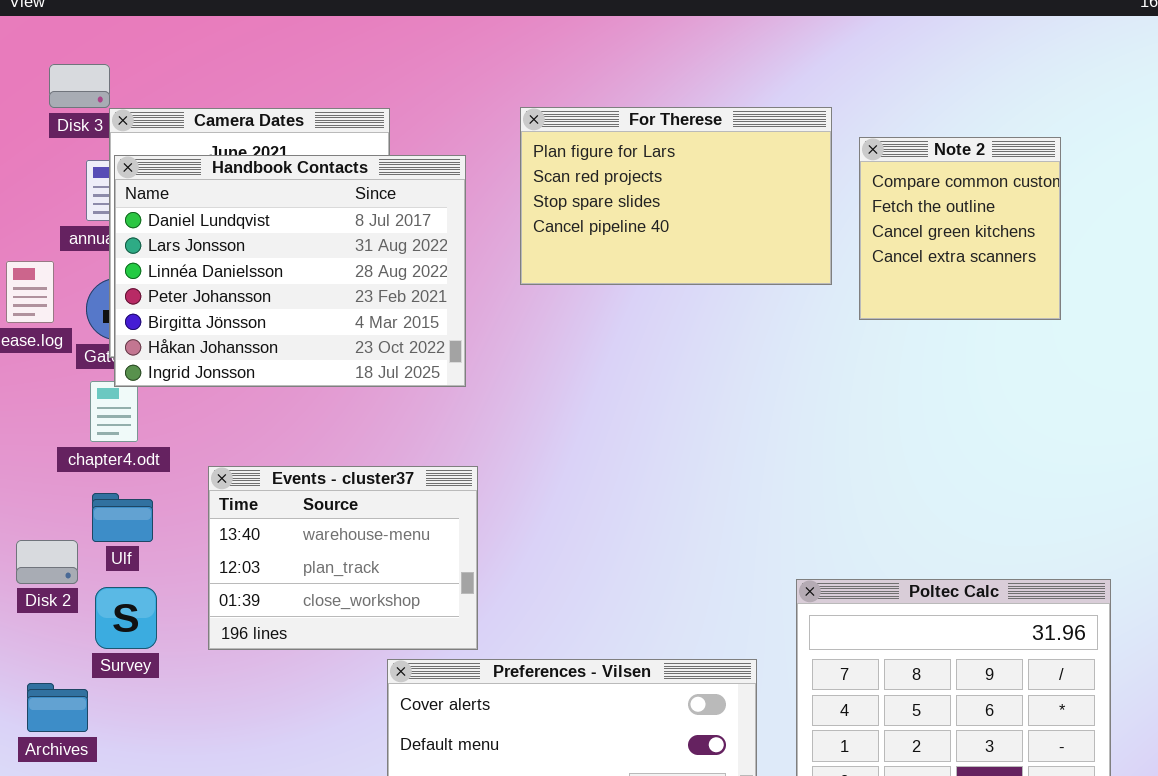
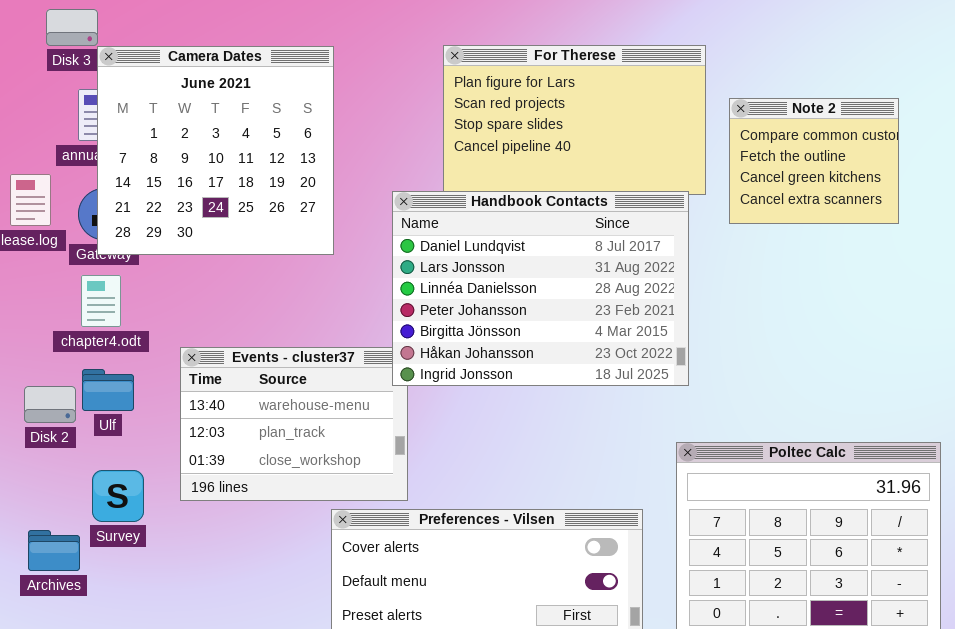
Note 2: [859,137,1061,320] -> [729,98,899,224], resized
Handbook Contacts: [114,155,466,387] -> [392,191,689,386], moved
Disk 2: [16,540,78,584] -> [24,386,76,423], moved
Survey: [95,587,157,649] -> [92,470,144,522], moved

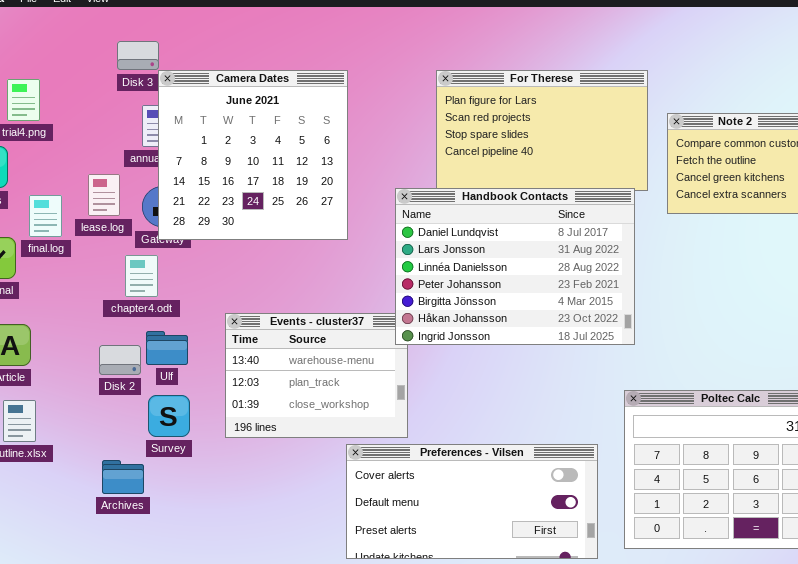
chapter4.odt: [81,275,121,327] -> [125,255,158,297], moved
Survey: [92,470,144,522] -> [148,395,190,437], moved

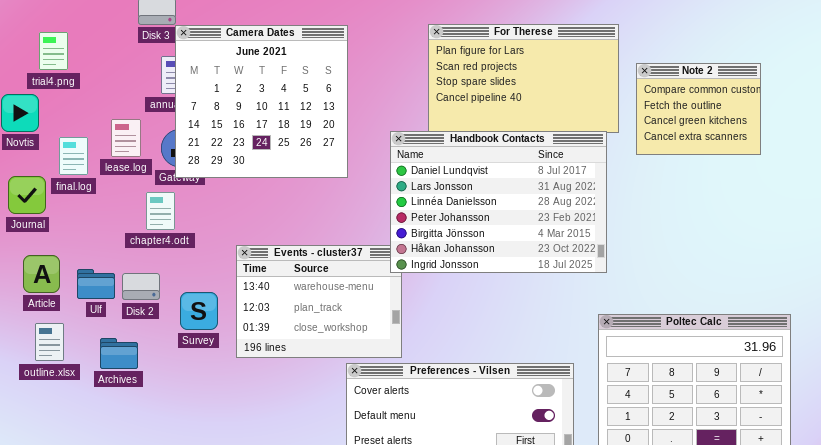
Ulf: [146,331,188,365] -> [77,269,115,299], moved
Survey: [148,395,190,437] -> [180,292,218,330], moved
Archives: [102,460,144,494] -> [100,338,138,369], moved

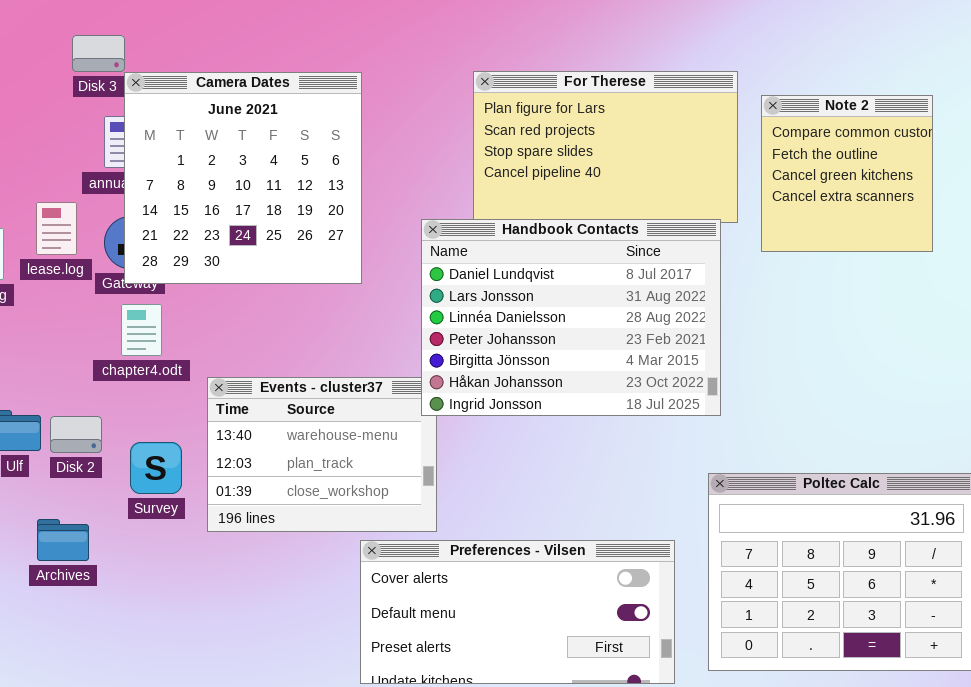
Note 2: [636,63,761,155] -> [761,95,933,252], resized
chapter4.odt: [146,192,175,230] -> [121,304,162,356], moved
Archives: [100,338,138,369] -> [37,519,89,561], moved

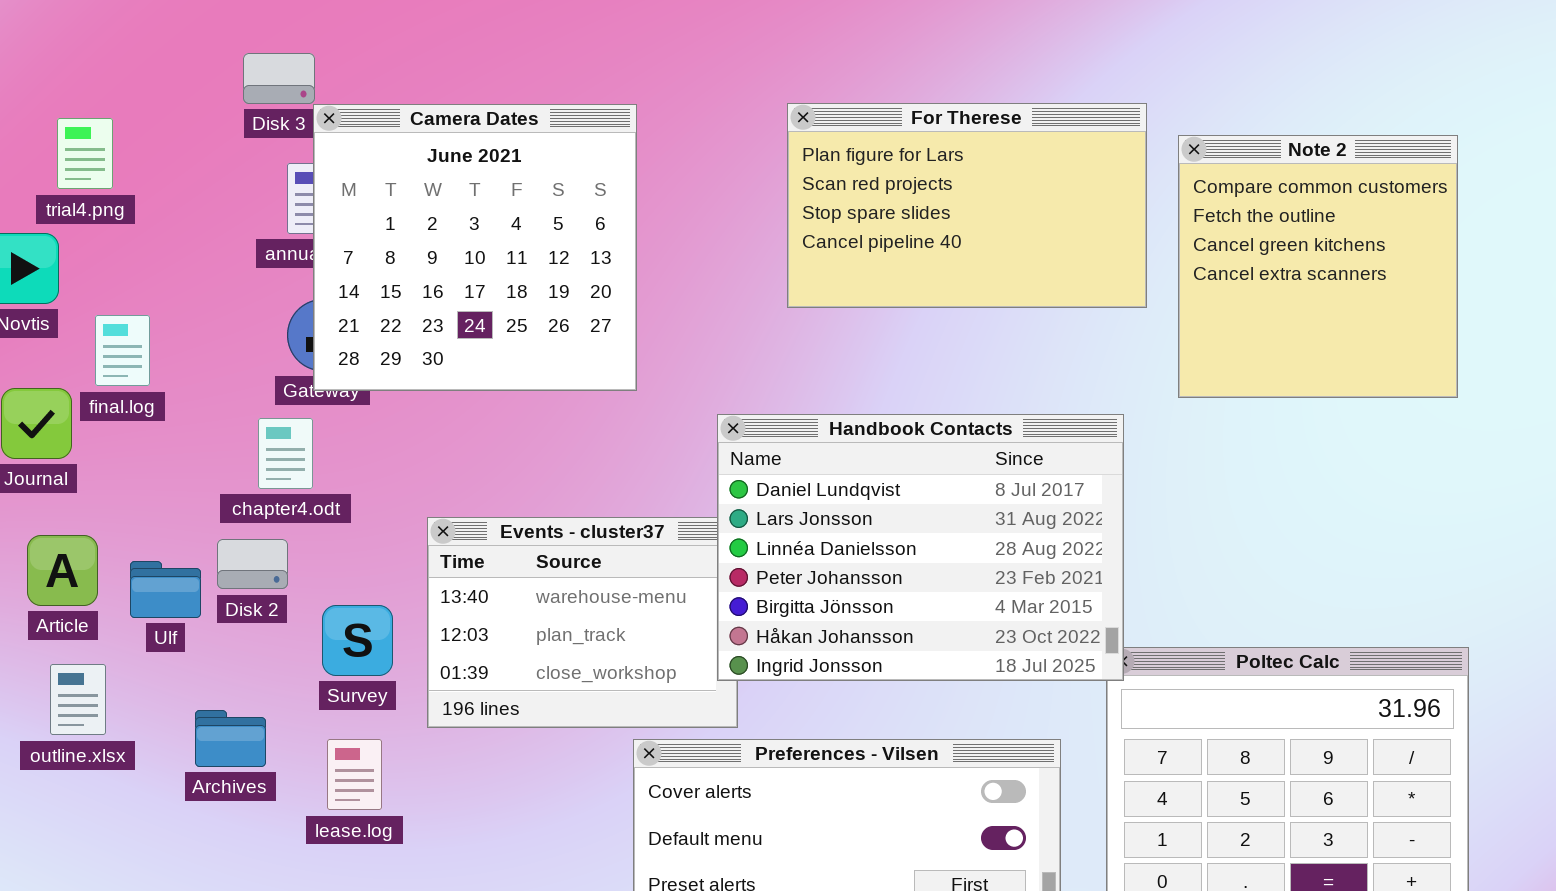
Note 2: [761,95,933,252] -> [1178,135,1458,398], resized
lease.log: [36,202,77,255] -> [327,739,382,810], moved
Handbook Contacts: [421,219,721,416] -> [717,414,1124,681], moved
chapter4.odt: [121,304,162,356] -> [258,418,313,489], moved
Disk 2: [50,416,102,453] -> [217,539,288,589], moved

